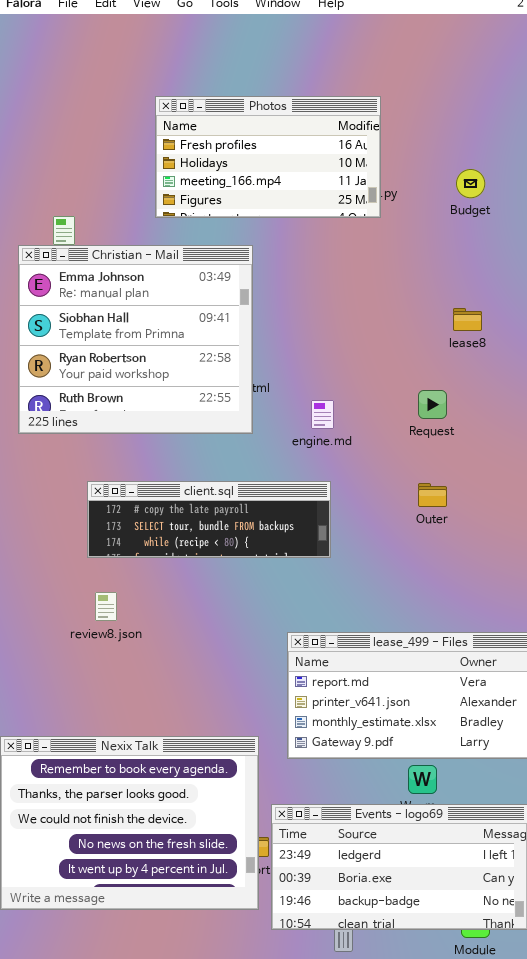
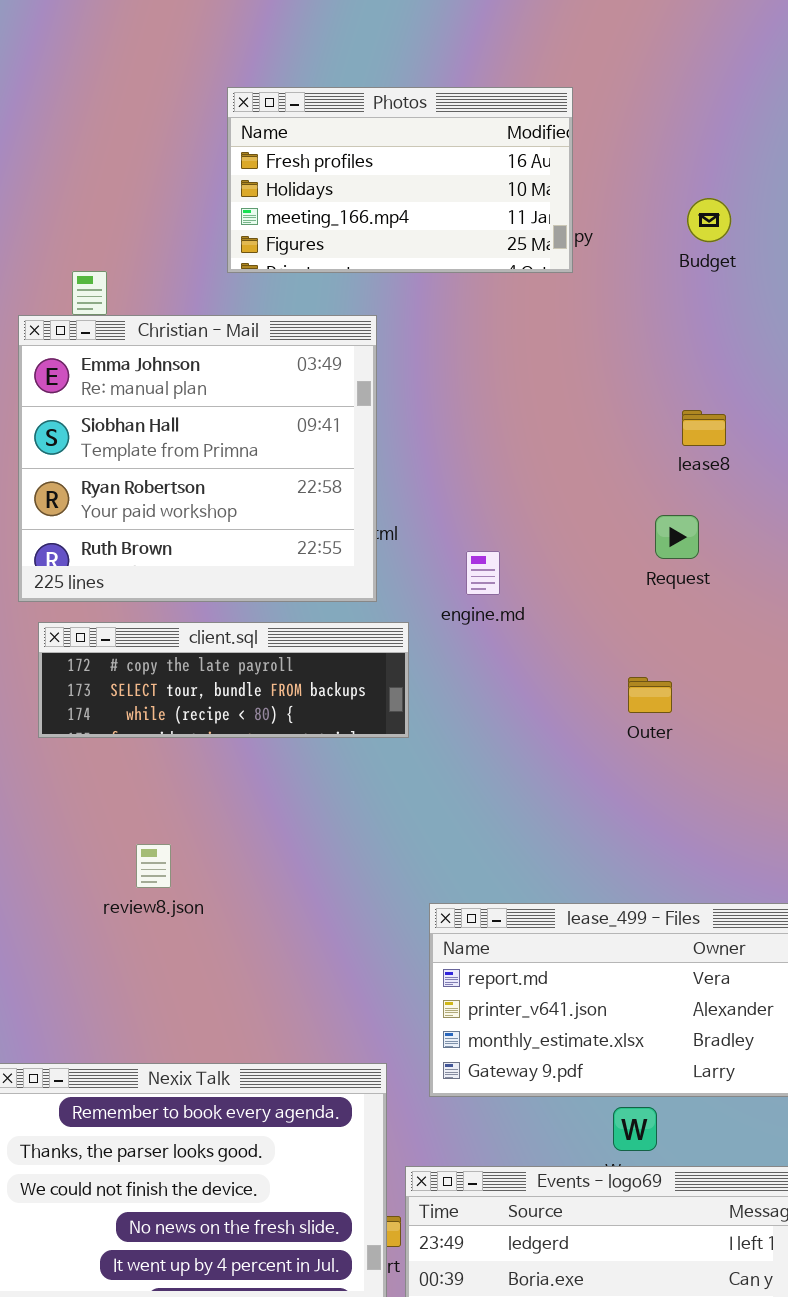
Request: [418,390,447,419] -> [655,515,699,559], moved
client.sql: [87,481,331,558] -> [38,622,409,738], moved

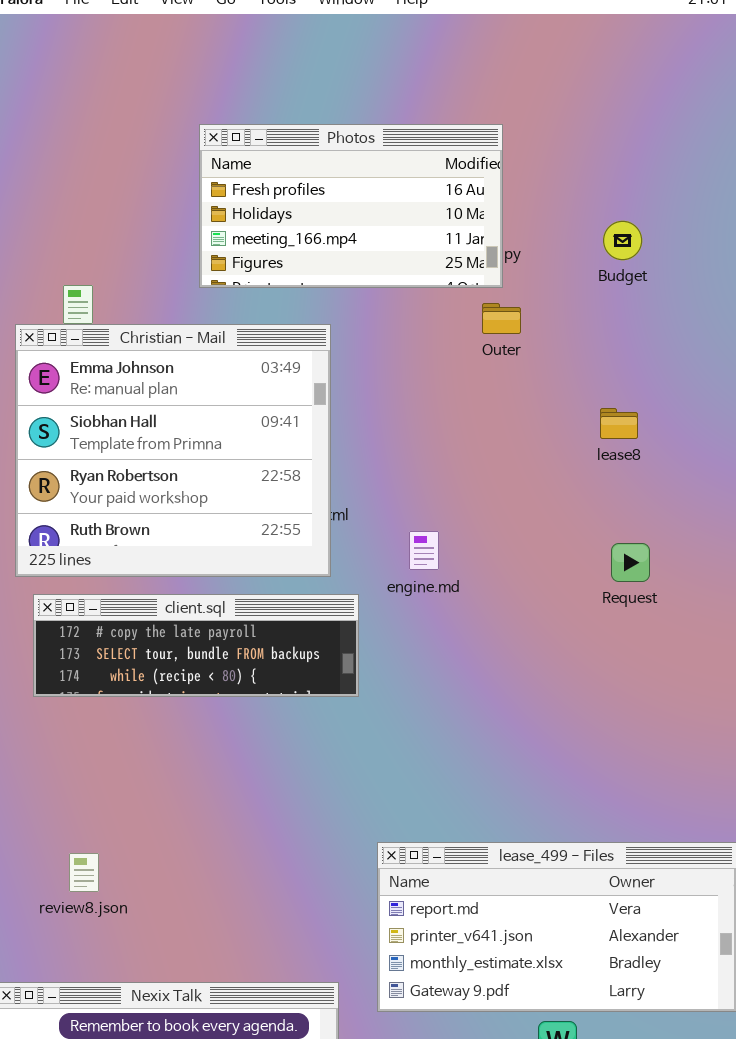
Request: [655,515,699,559] -> [611,543,650,582], moved
Outer: [628,677,672,713] -> [482,303,521,334], moved
review8.json: [136,844,171,888] -> [69,853,99,892], moved

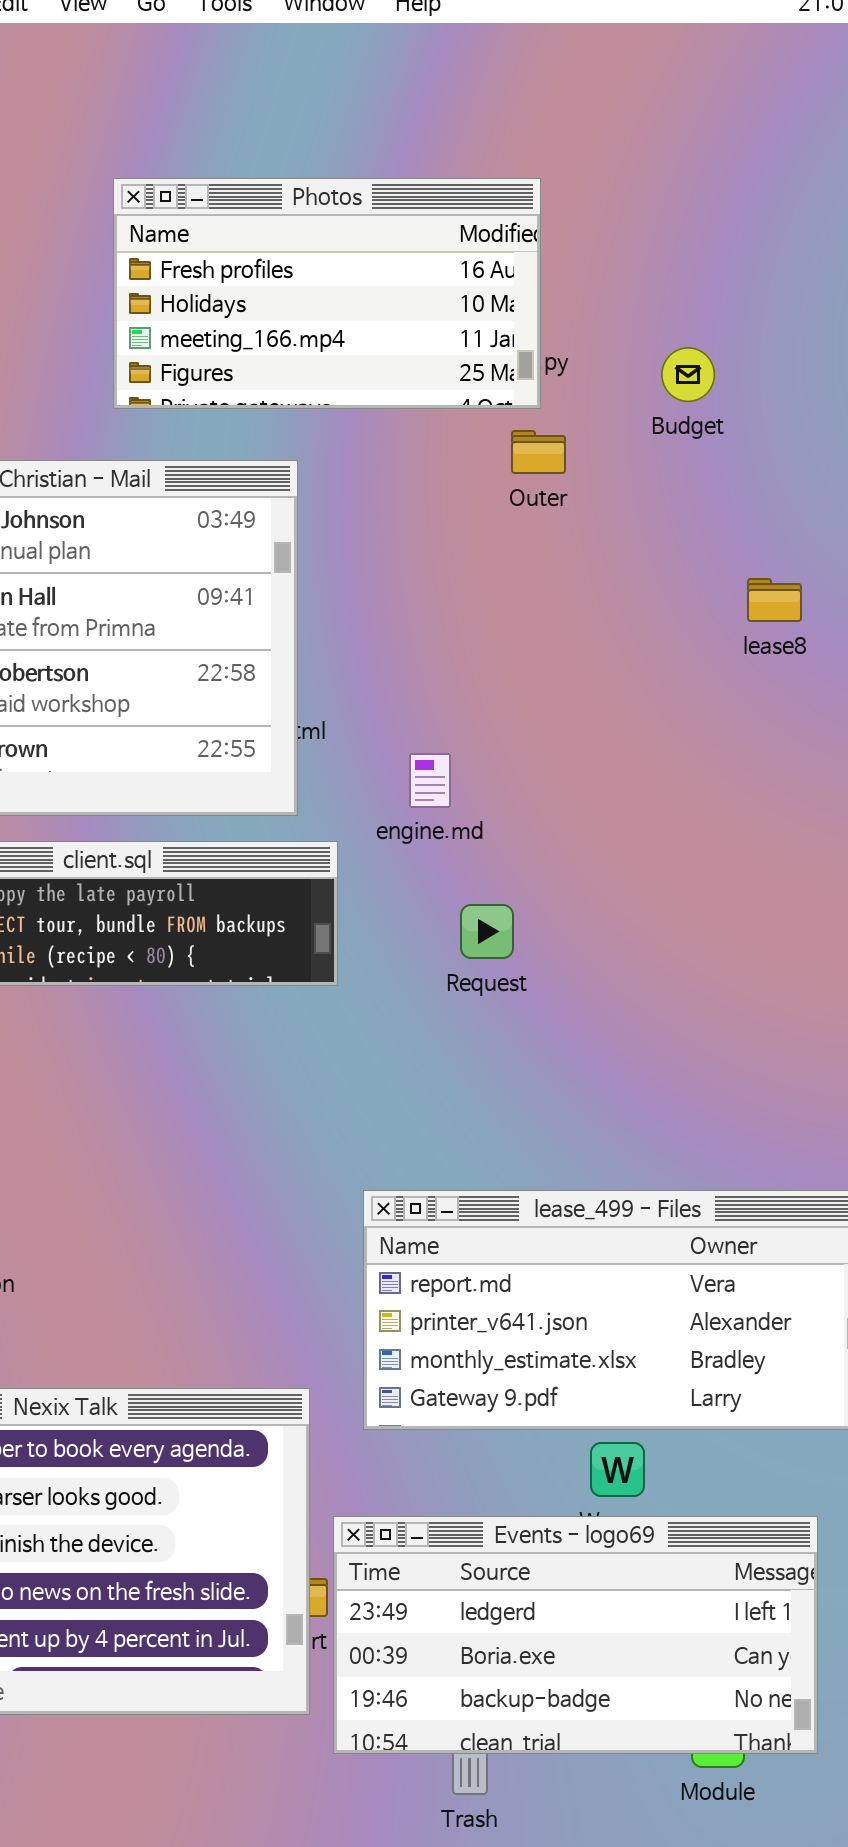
Budget: [603,221,642,260] -> [661,347,715,402], moved
lease8: [600,408,638,439] -> [747,578,802,622], moved
Request: [611,543,650,582] -> [460,904,514,959], moved

